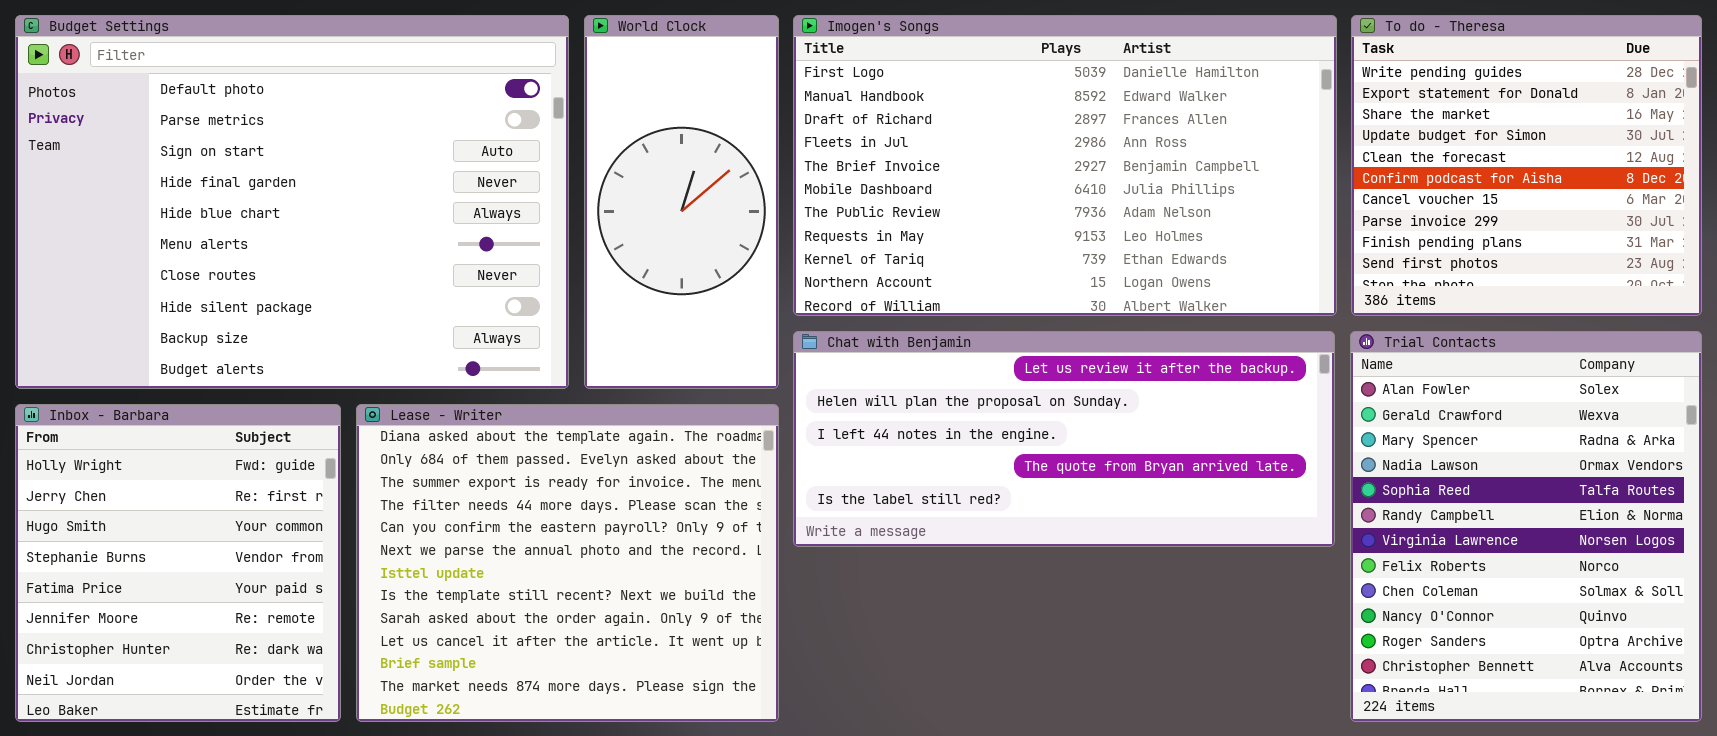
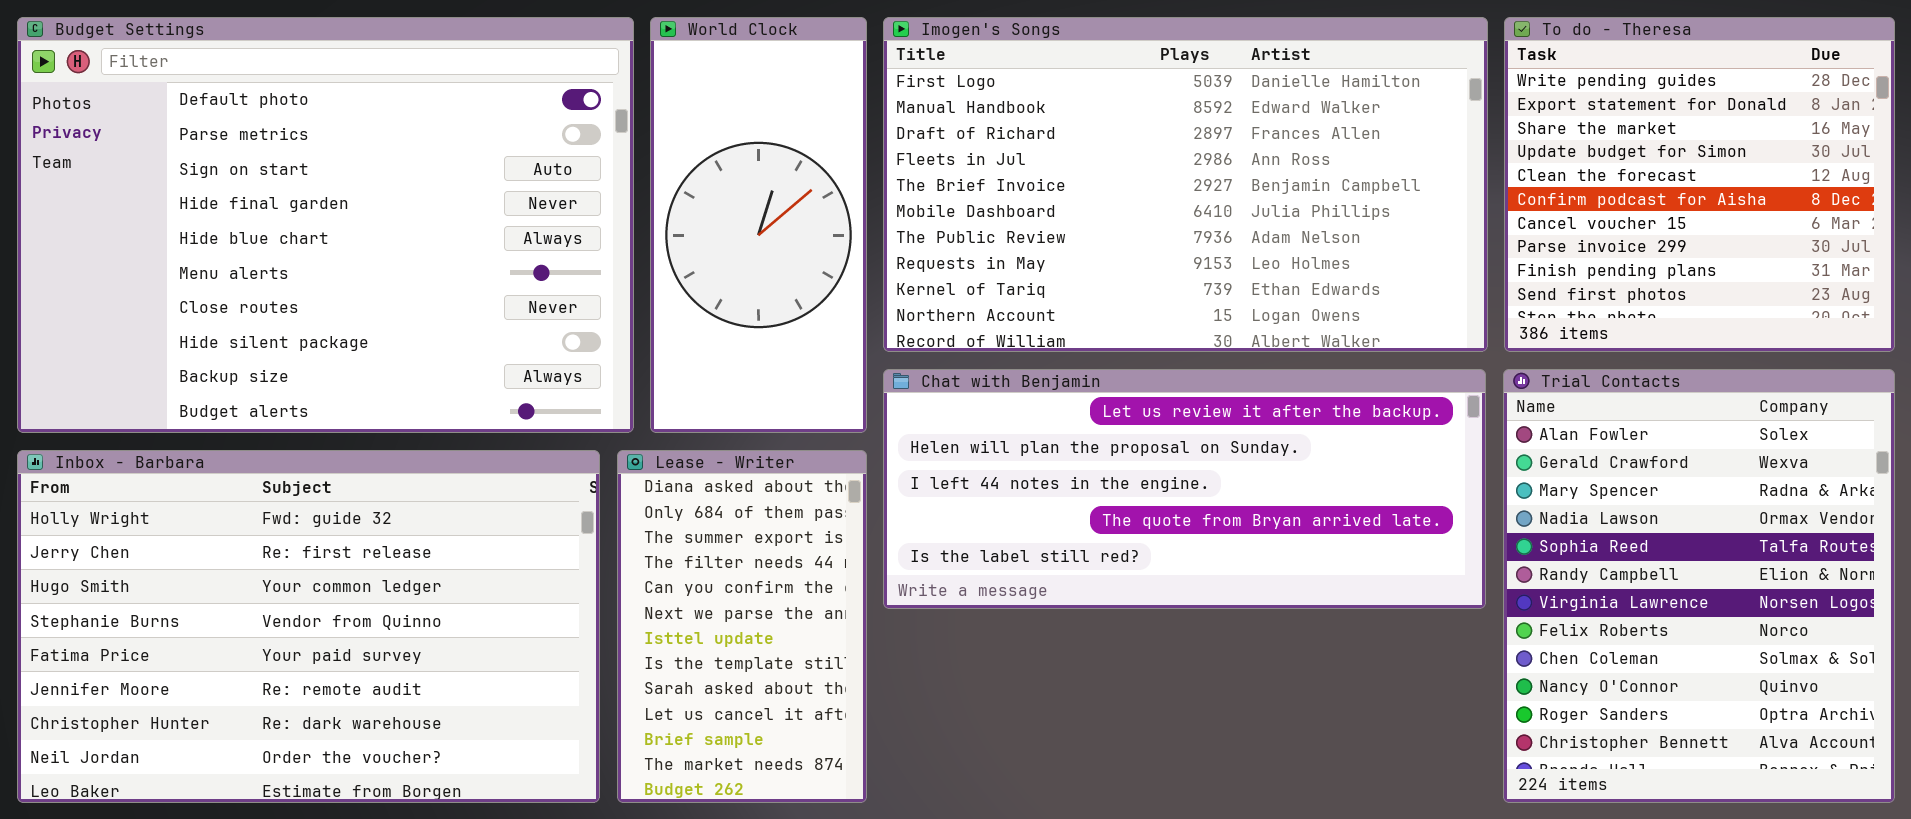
Inbox - Barbara: [15,404,341,722] -> [17,450,600,803], resized
Lease - Writer: [356,404,779,722] -> [617,450,867,803], resized

